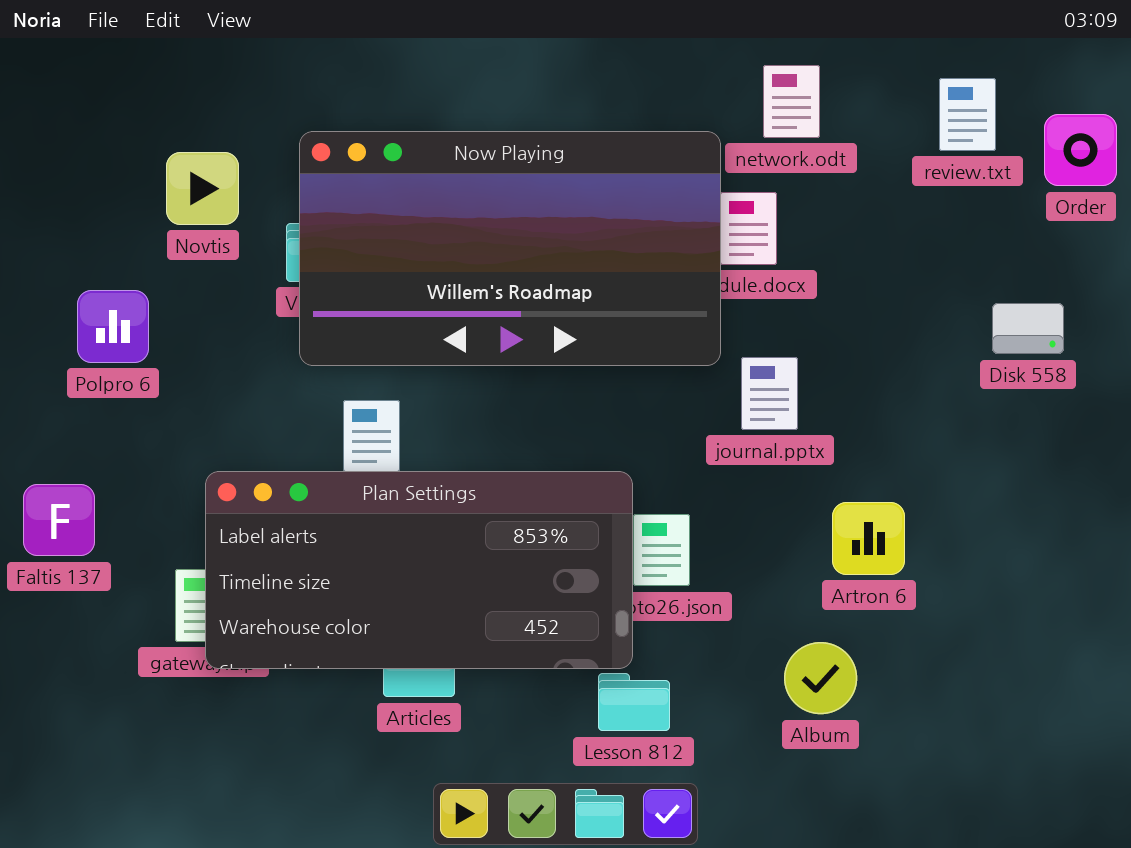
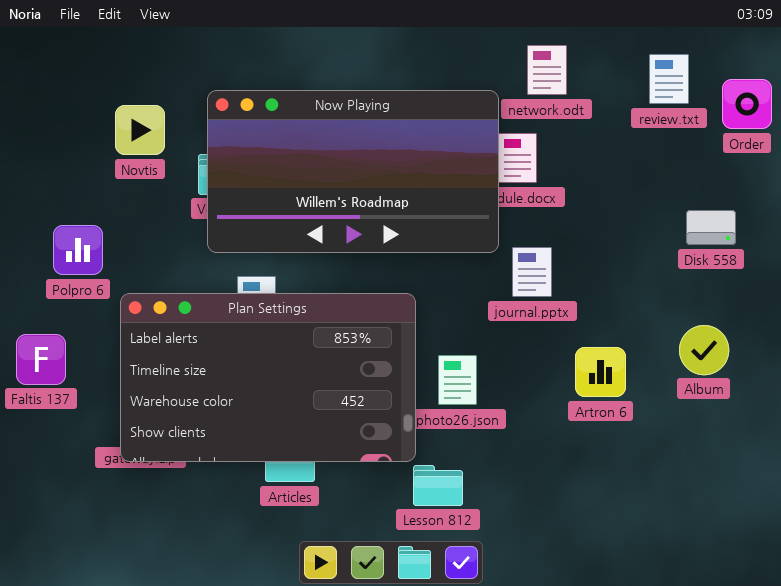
Polpro 6: [77,290,149,363] -> [53,225,103,275], moved
Plan Settings: [205,471,633,669] -> [120,293,416,462], moved, resized
Album: [784,642,857,714] -> [679,325,729,375], moved

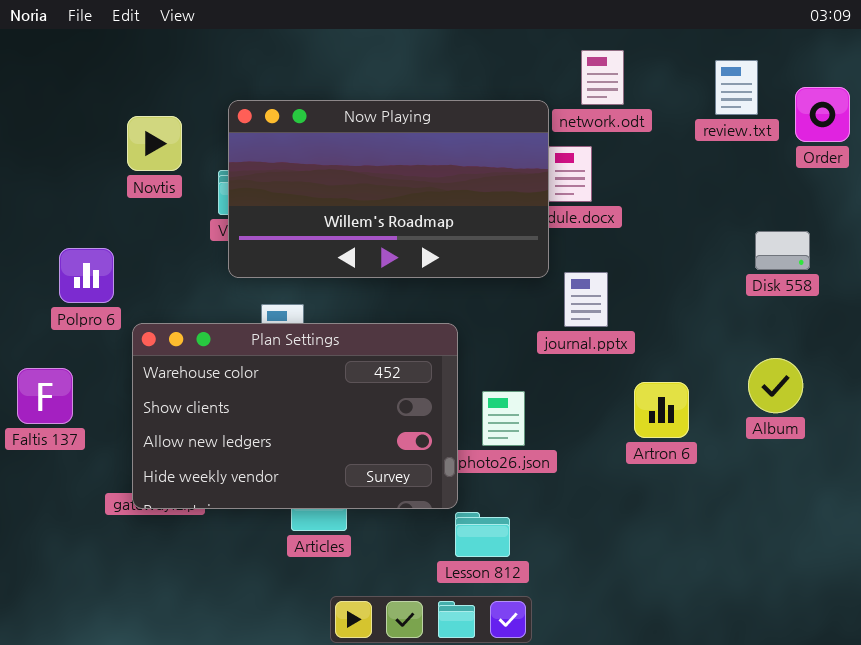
Plan Settings: [120,293,416,462] -> [132,323,458,509], scrolled down 2 rows

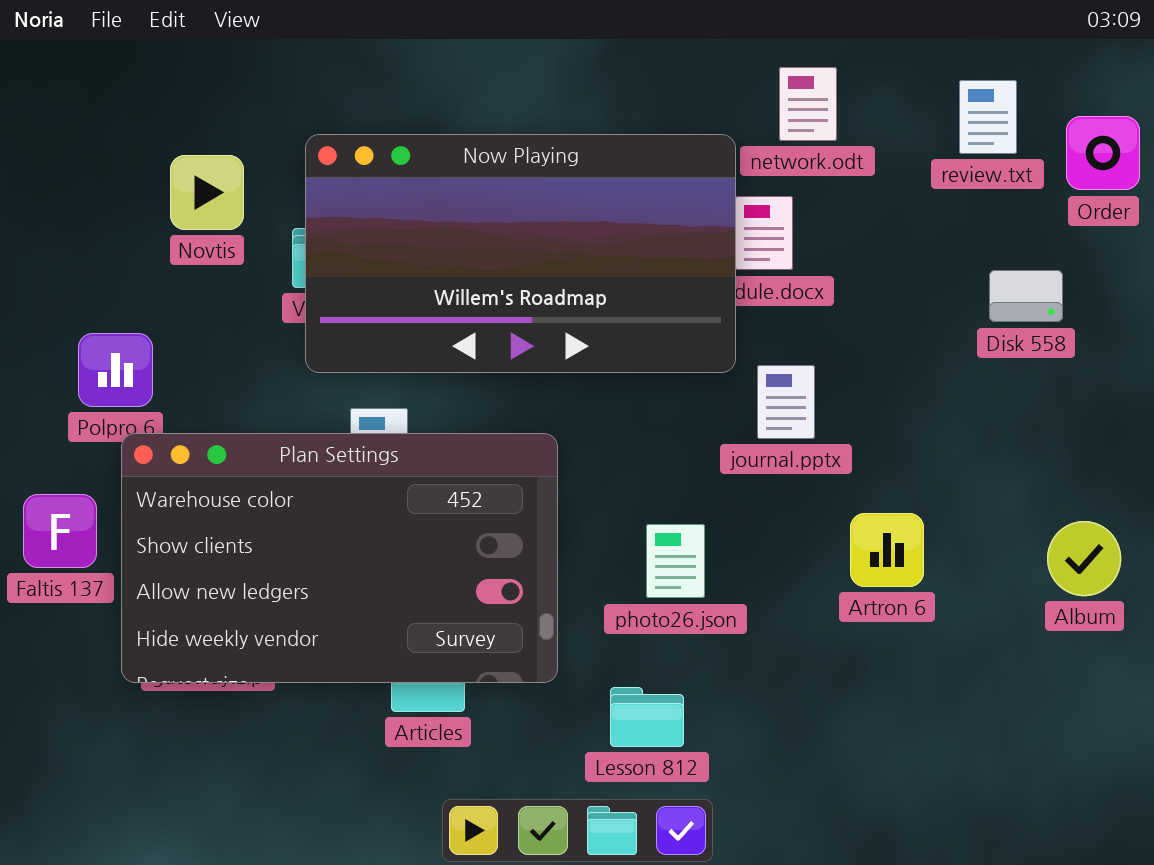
Disk 558: [755,231,810,270] -> [989,270,1063,322], moved
Plan Settings: [132,323,458,509] -> [121,433,558,683], moved
Album: [748,358,803,413] -> [1047,521,1121,596], moved

